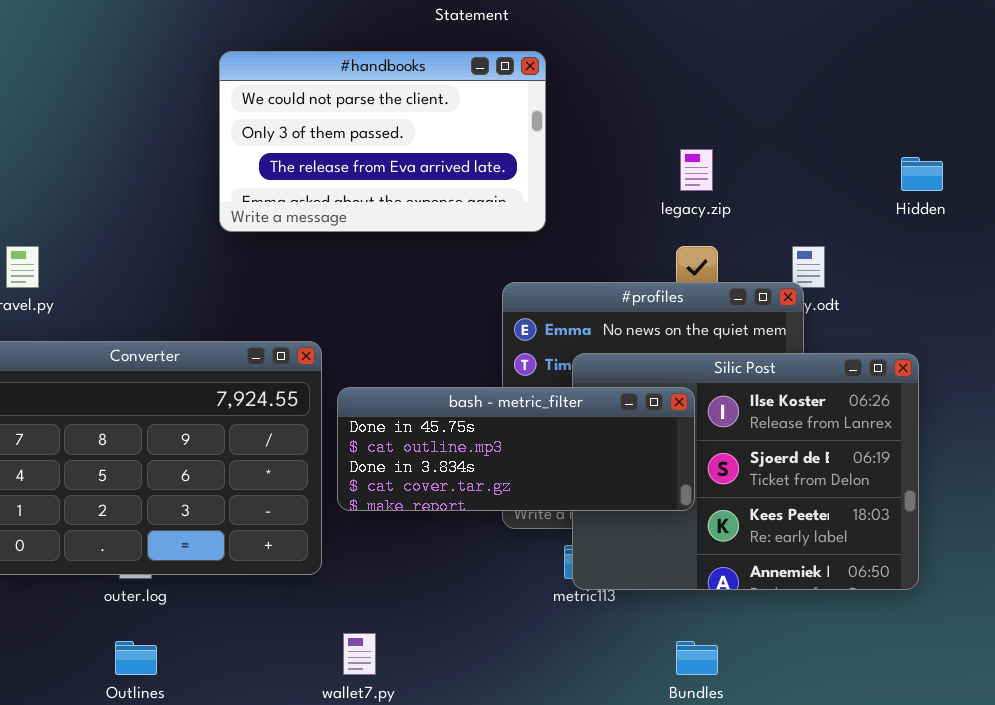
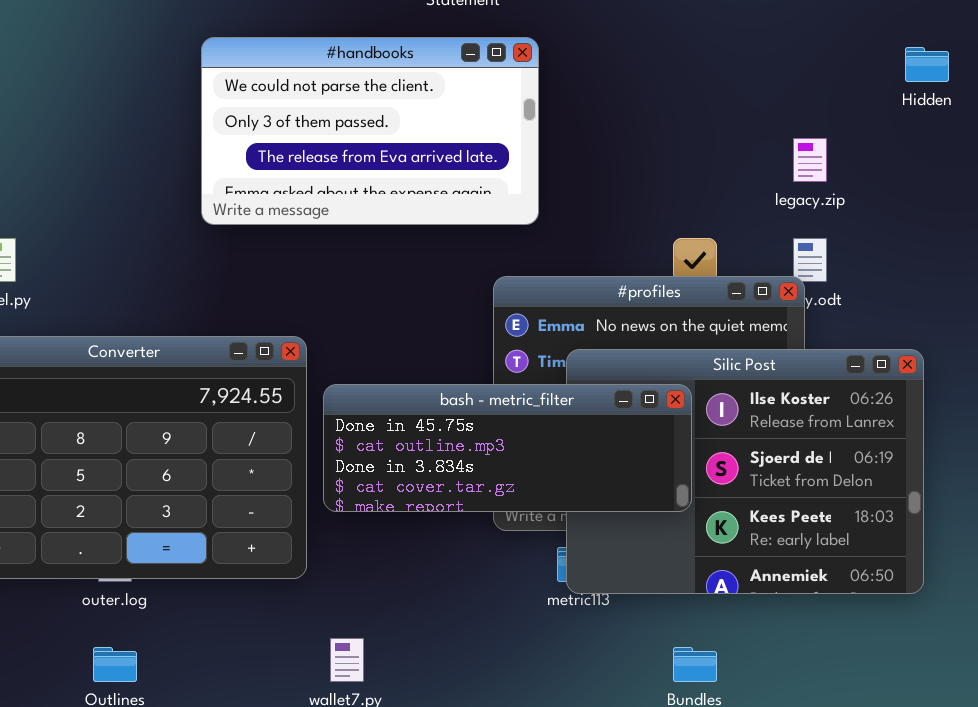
legacy.zip: [680,149,713,191] -> [793,138,827,182], moved
Hidden: [901,157,943,191] -> [905,47,949,82], moved

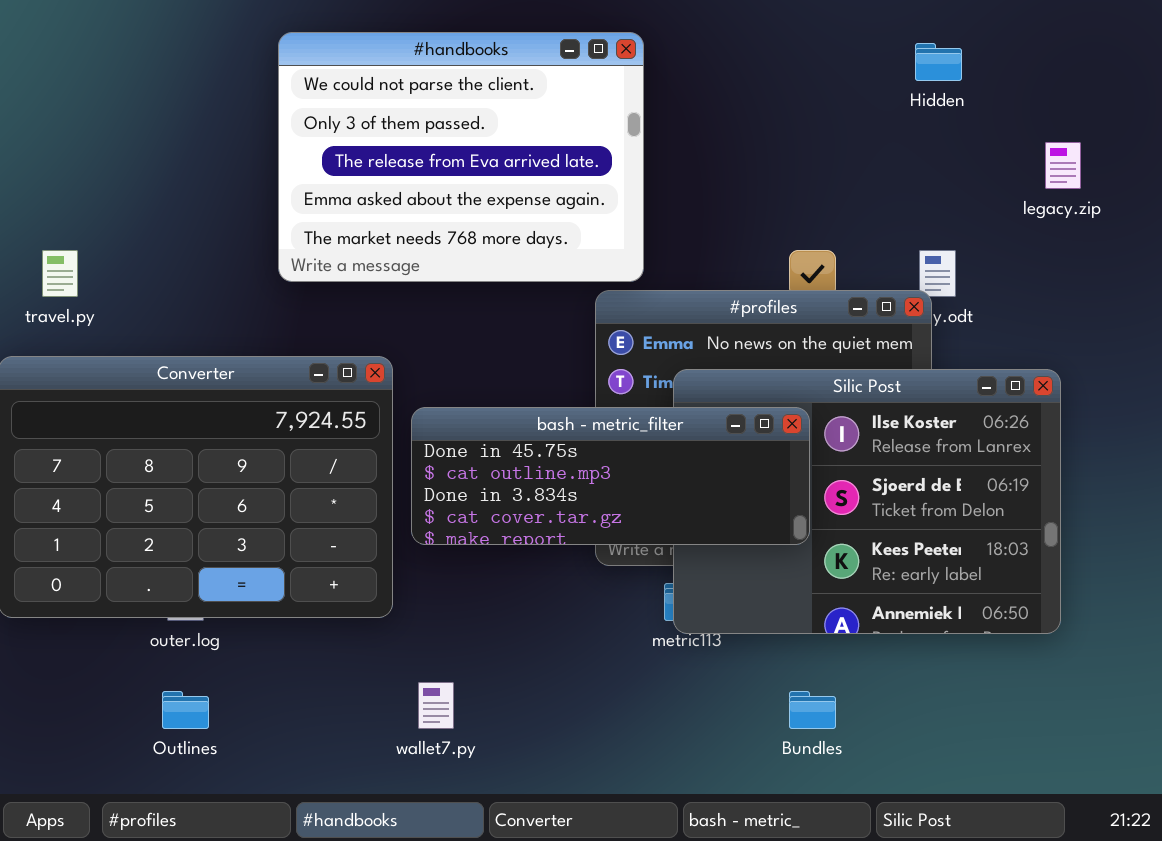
#handbooks: [201,37,539,225] -> [278,32,644,282], resized
Hidden: [905,47,949,82] -> [915,43,962,81], moved
legacy.zip: [793,138,827,182] -> [1045,142,1081,189], moved

